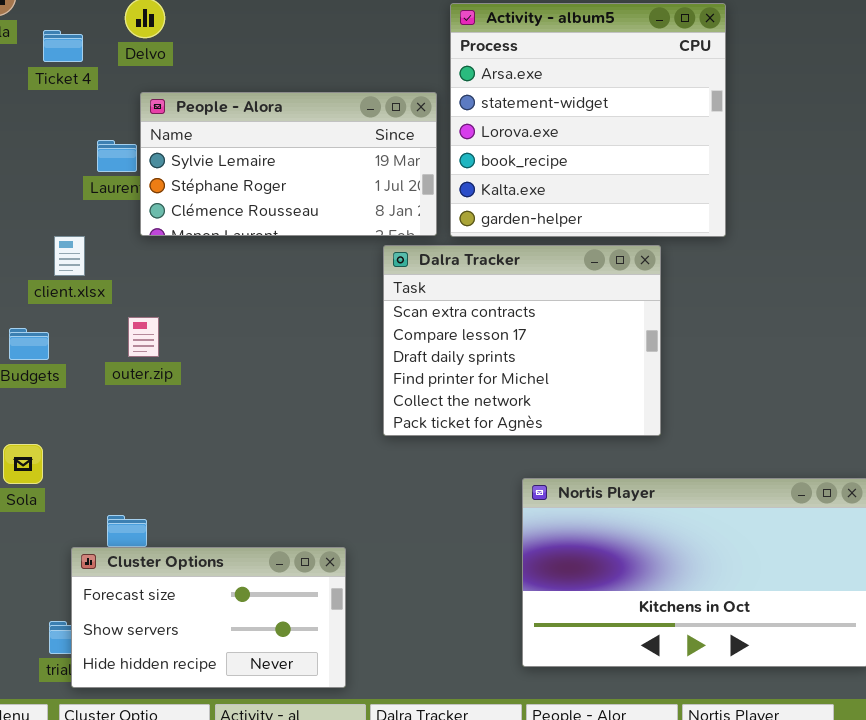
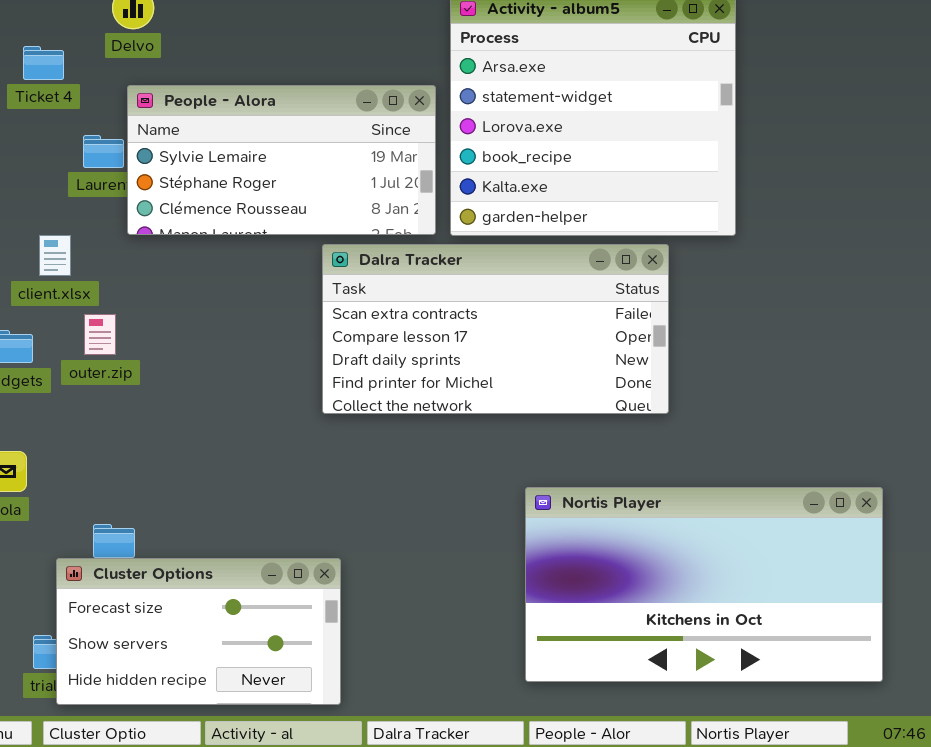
Ticket 4: [43,30,83,62] -> [23,46,64,80], moved
Dalra Tracker: [383,245,661,436] -> [322,244,669,414], resized
outer.zip: [128,317,159,357] -> [84,314,116,355], moved

